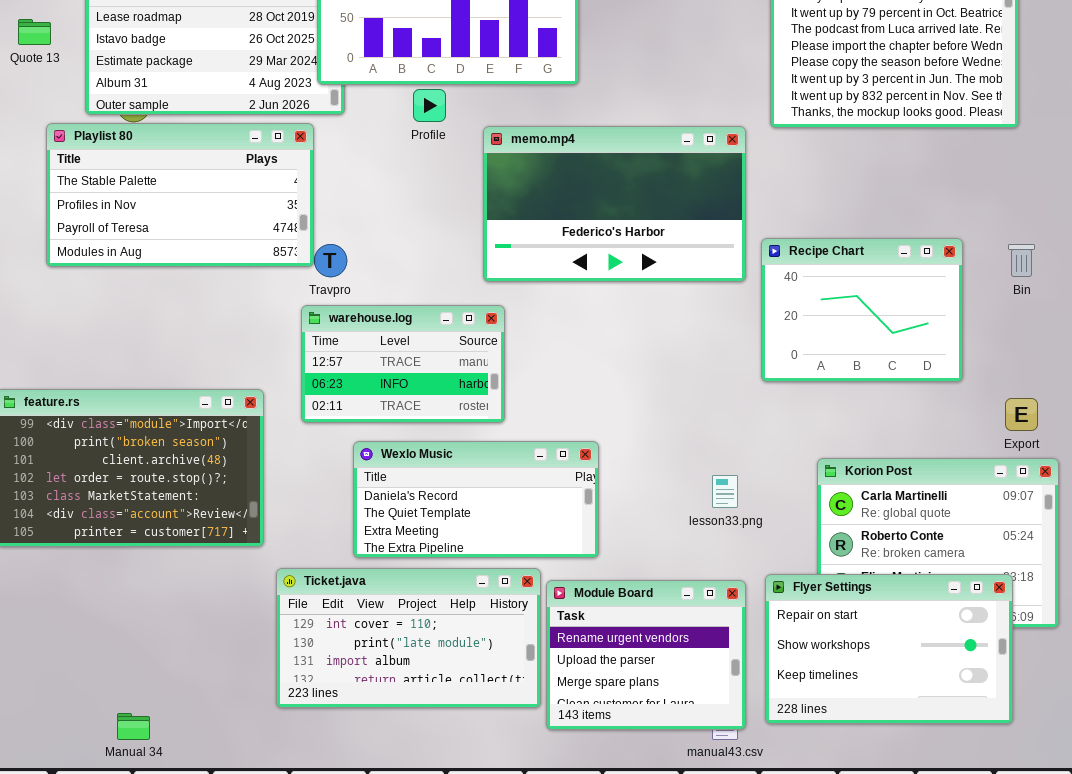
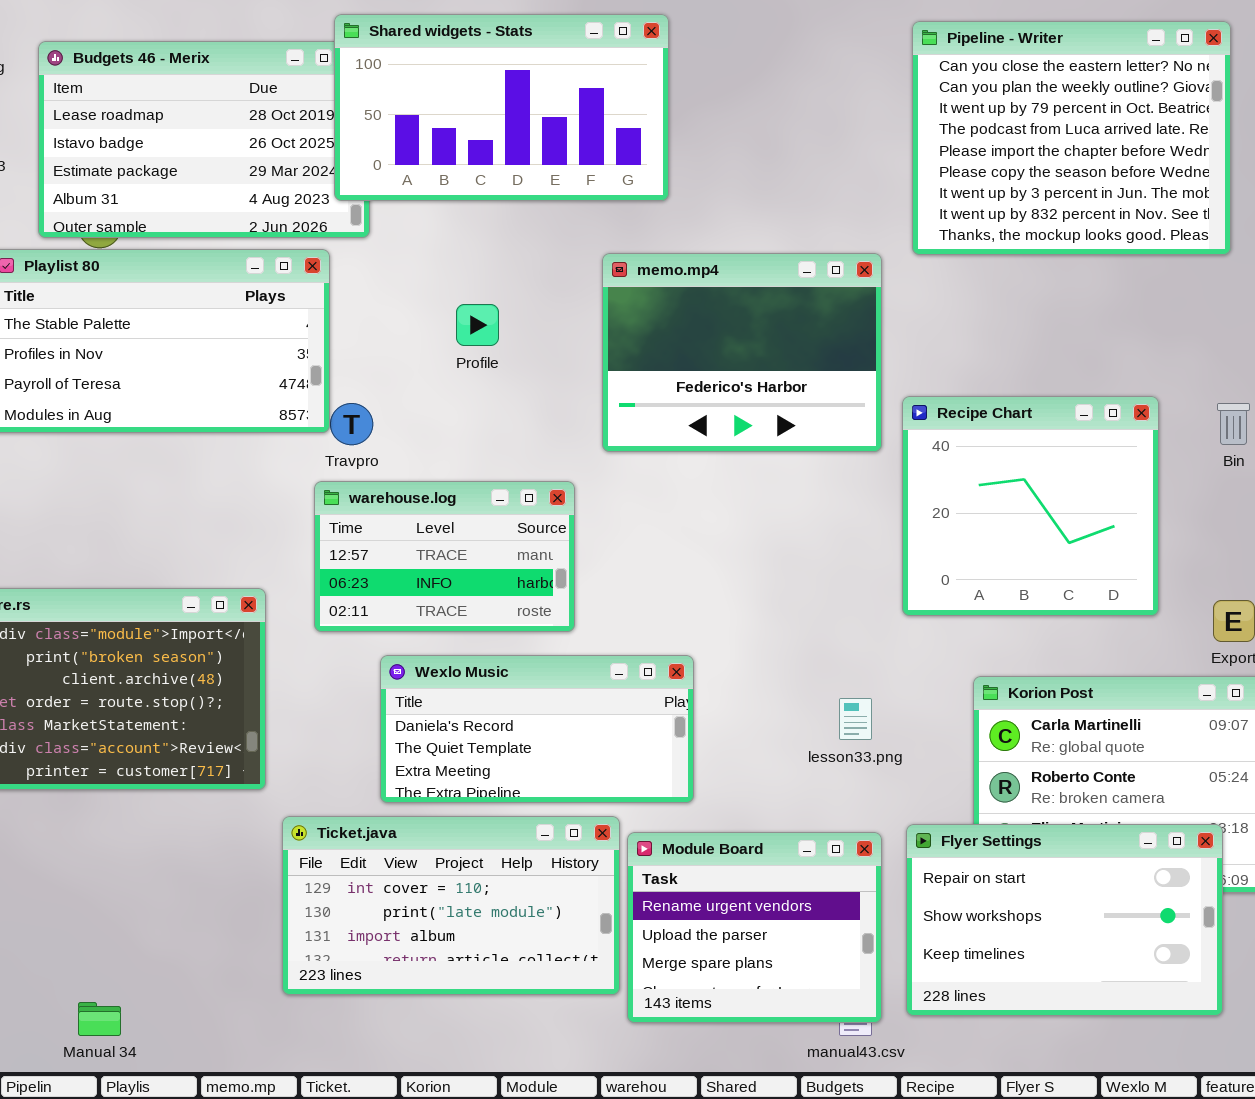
Profile: [413,89,446,122] -> [456,304,499,346], moved
memo.mp4: [483,126,746,282] -> [602,253,882,452], resized
Recipe Chart: [761,238,963,382] -> [902,396,1159,616], resized

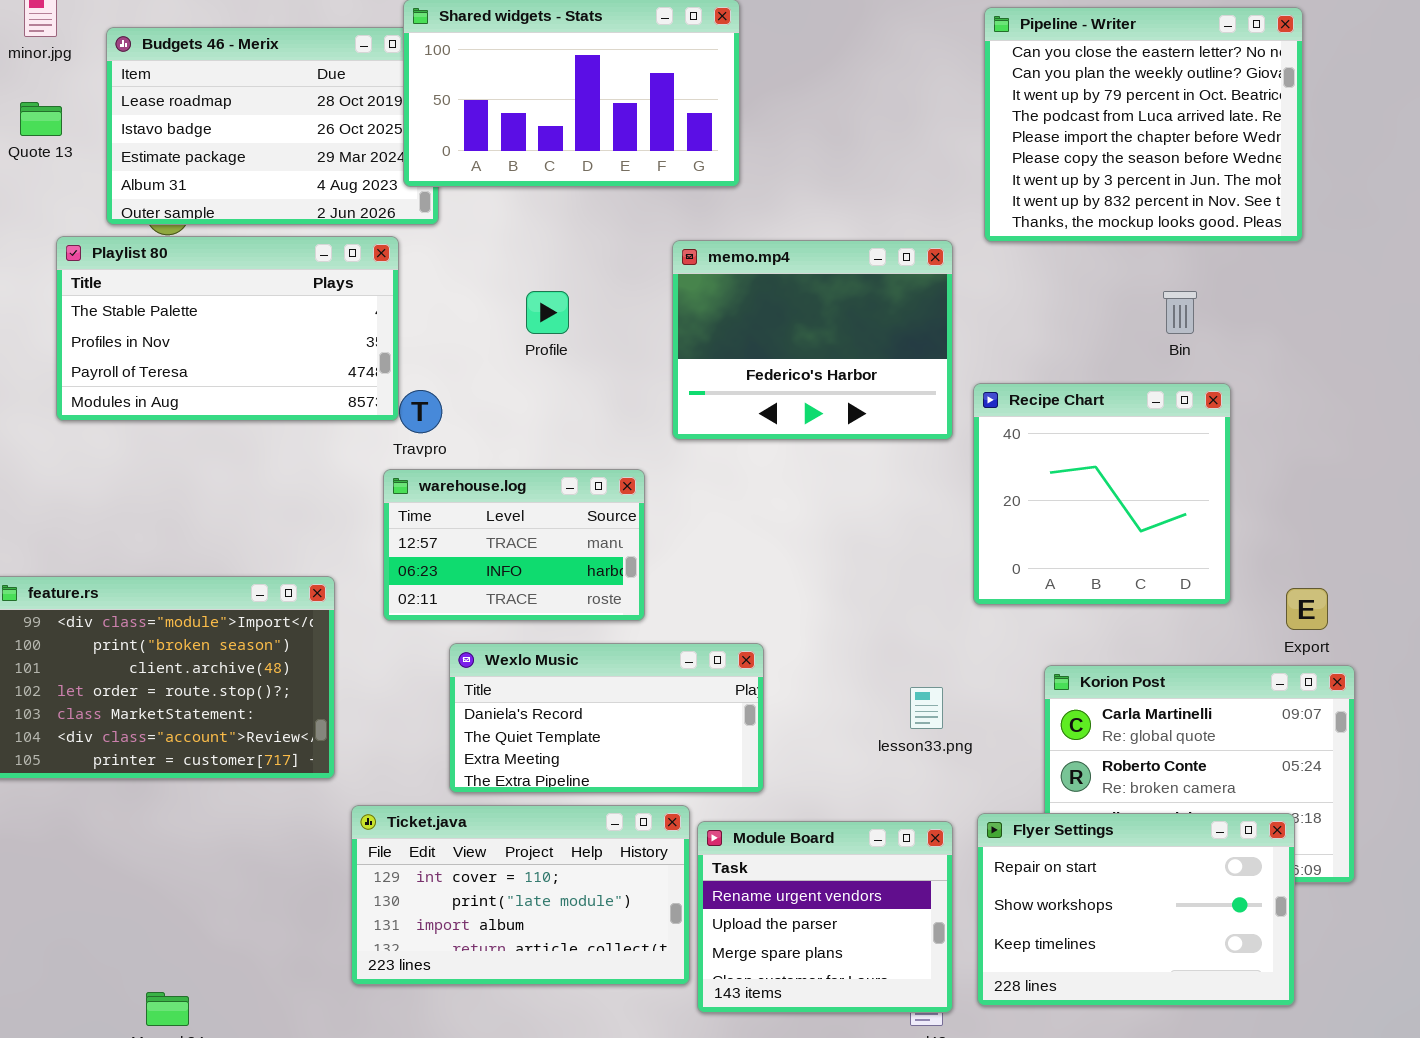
Bin: [1217,403,1250,445] -> [1163,291,1197,334], moved

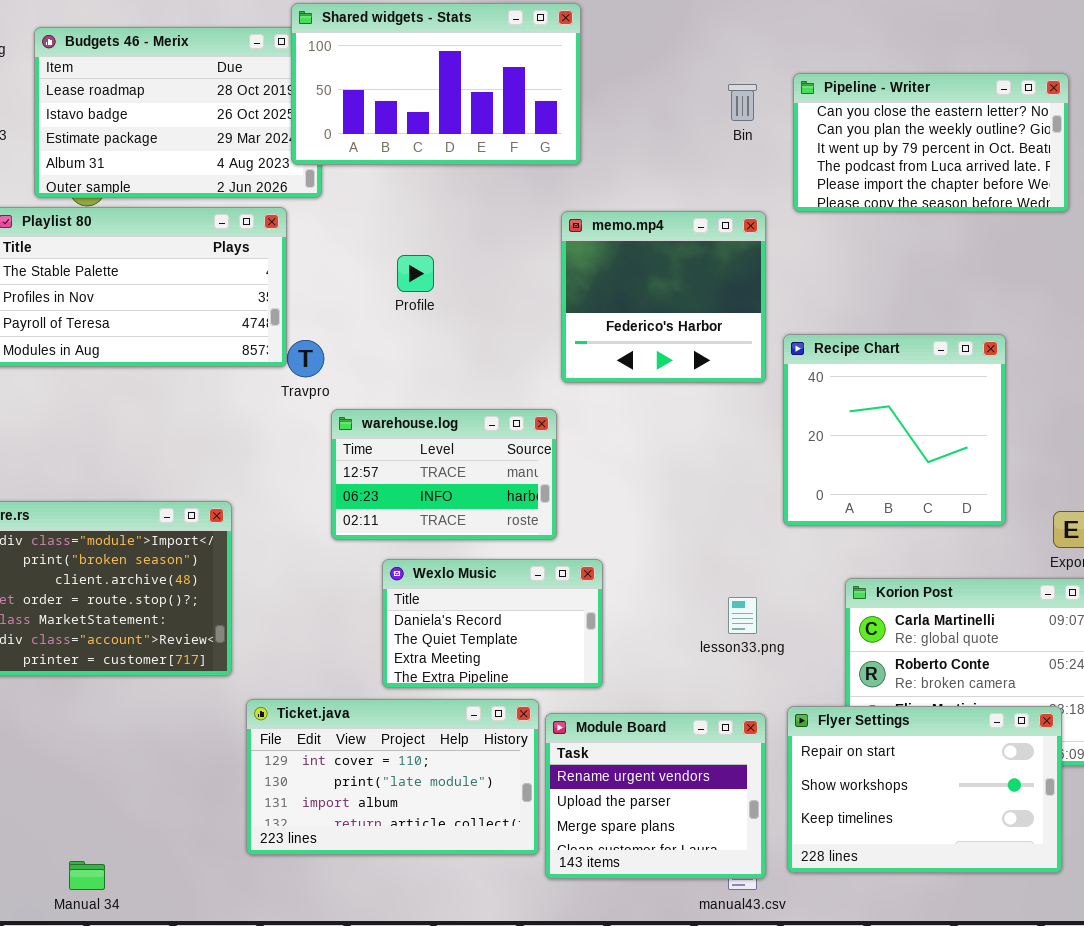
Pipeline - Writer: [984,7,1303,242] -> [793,73,1069,212], resized
memo.mp4: [672,240,953,440] -> [561,211,766,383], resized
Bin: [1163,291,1197,334] -> [728,84,757,121], moved
warehouse.log: [383,469,645,621] -> [331,409,557,540], moved
Wexlo Music: [449,643,764,793] -> [382,559,603,688], resized

